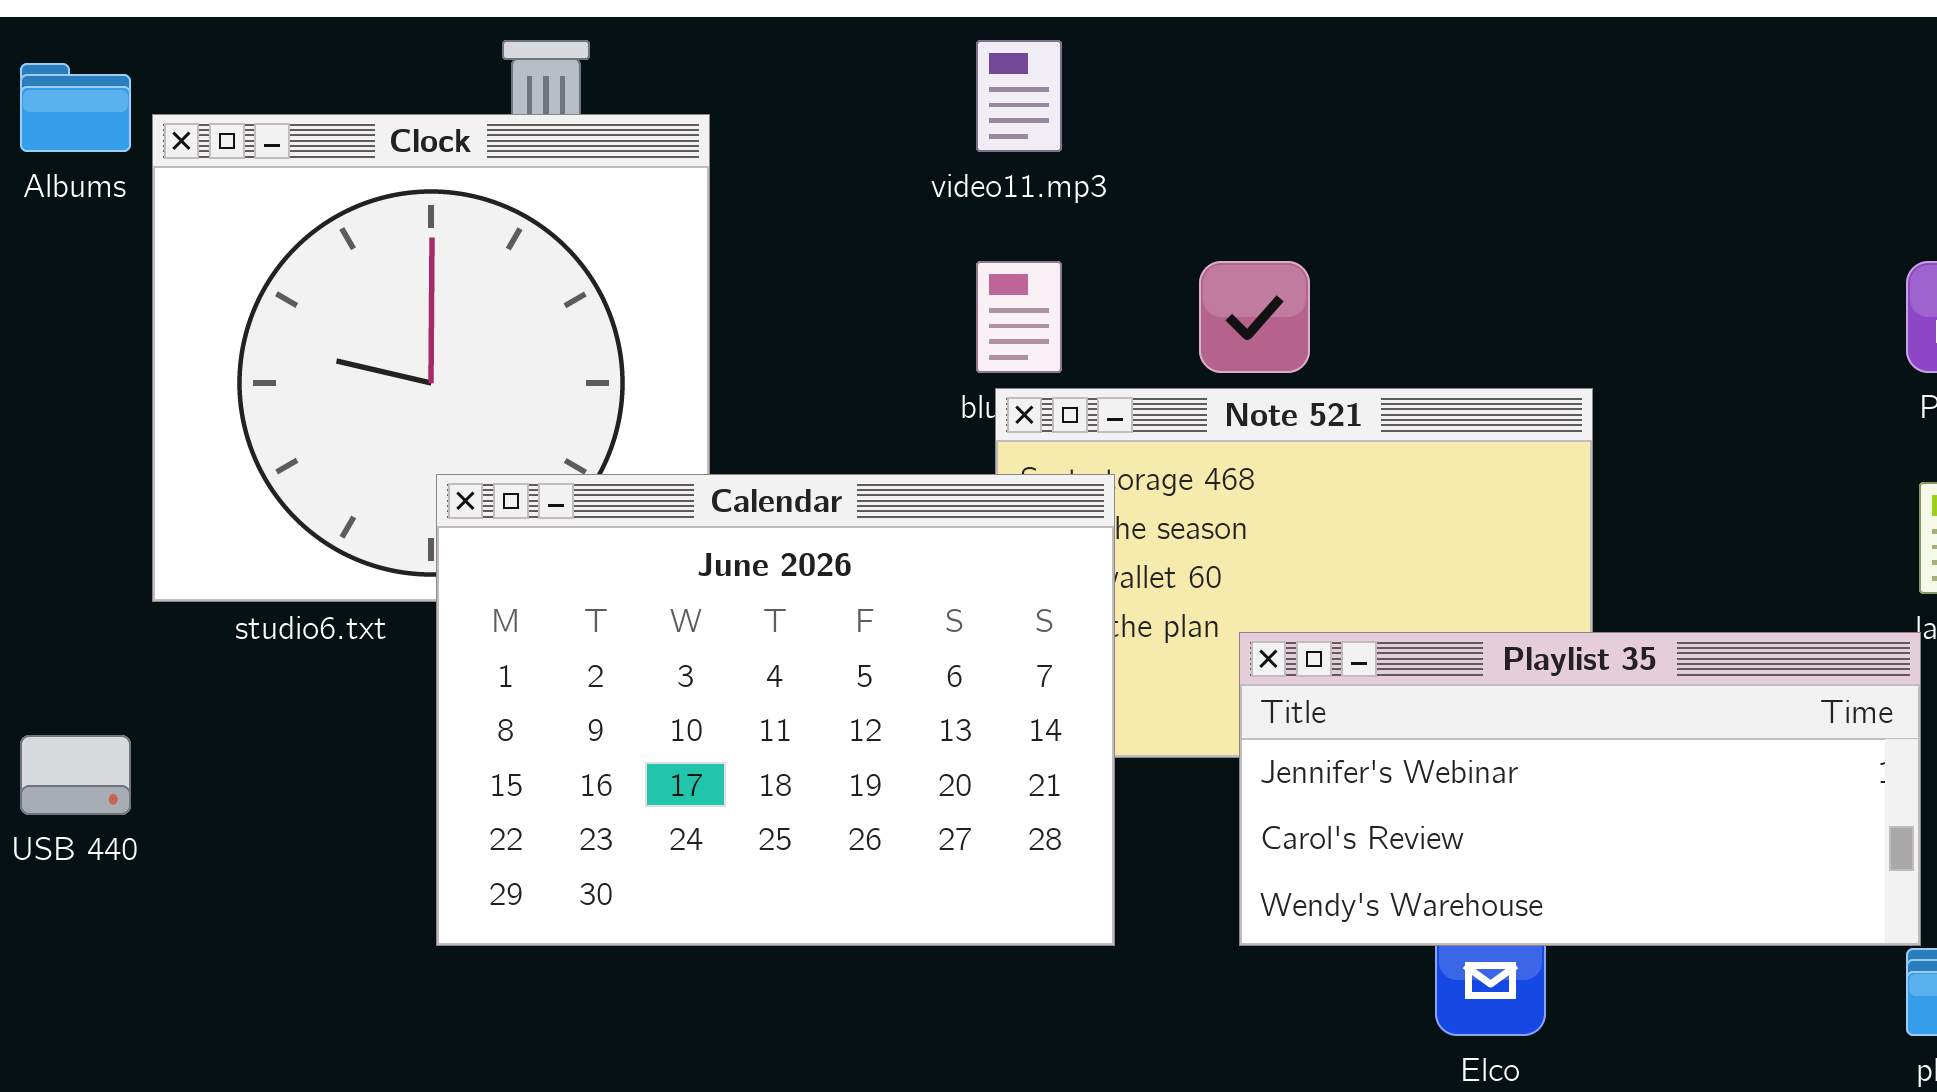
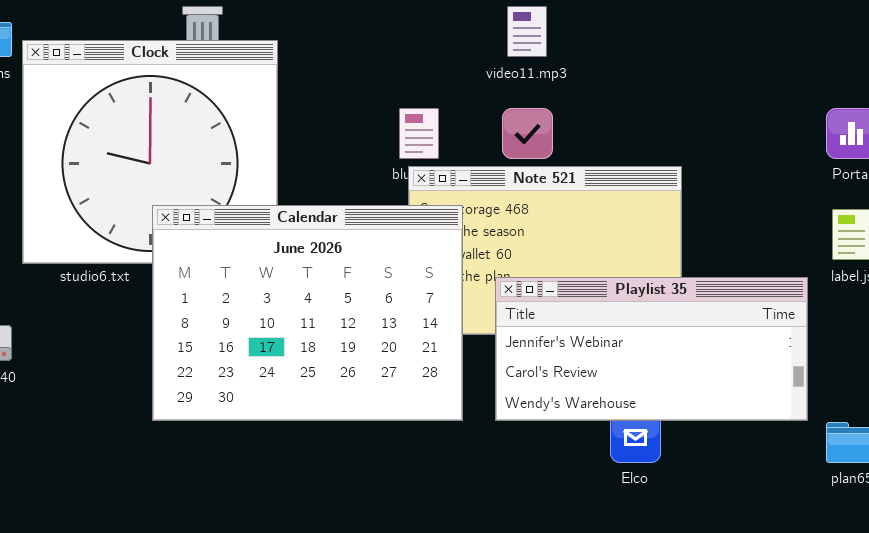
video11.mp3: [976,40,1062,152] -> [507,6,547,57], moved
Playlist 35: [1239,632,1921,946] -> [495,277,808,421], moved

